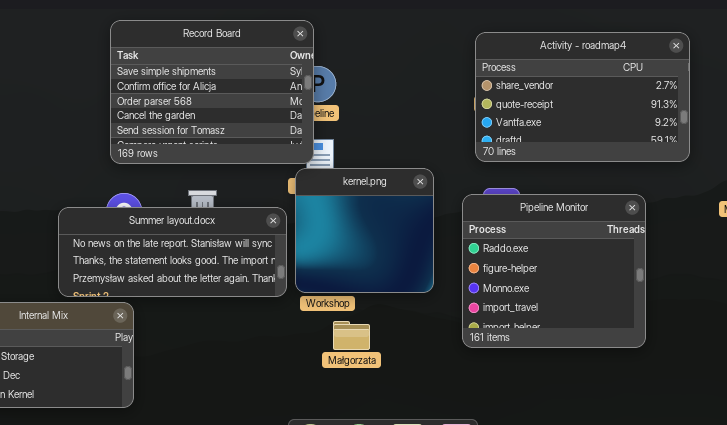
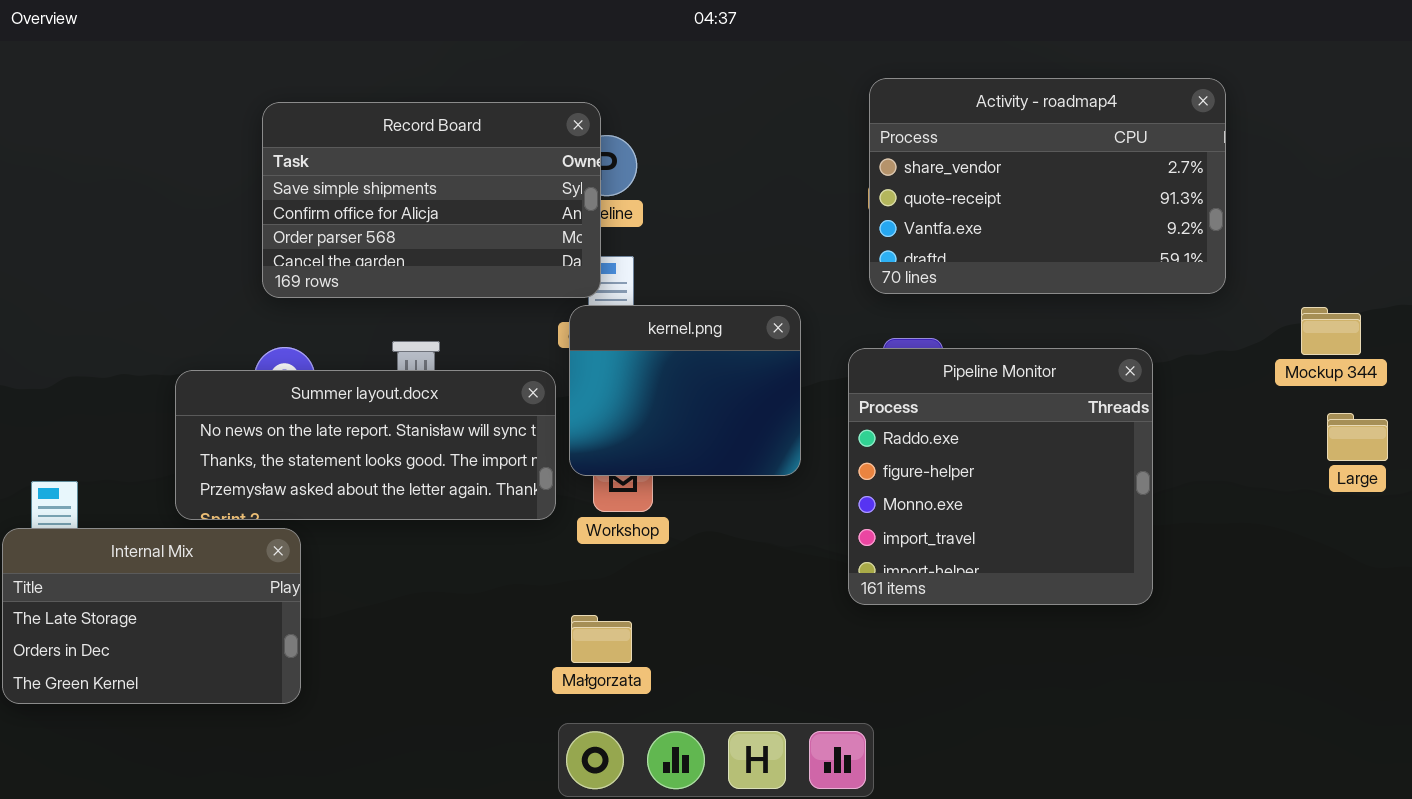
Record Board: [110,20,314,164] -> [262,102,601,298], resized
kernel.png: [295,168,434,293] -> [569,305,801,476], resized
Małgorzata: [333,321,370,350] -> [571,615,632,663], moved

